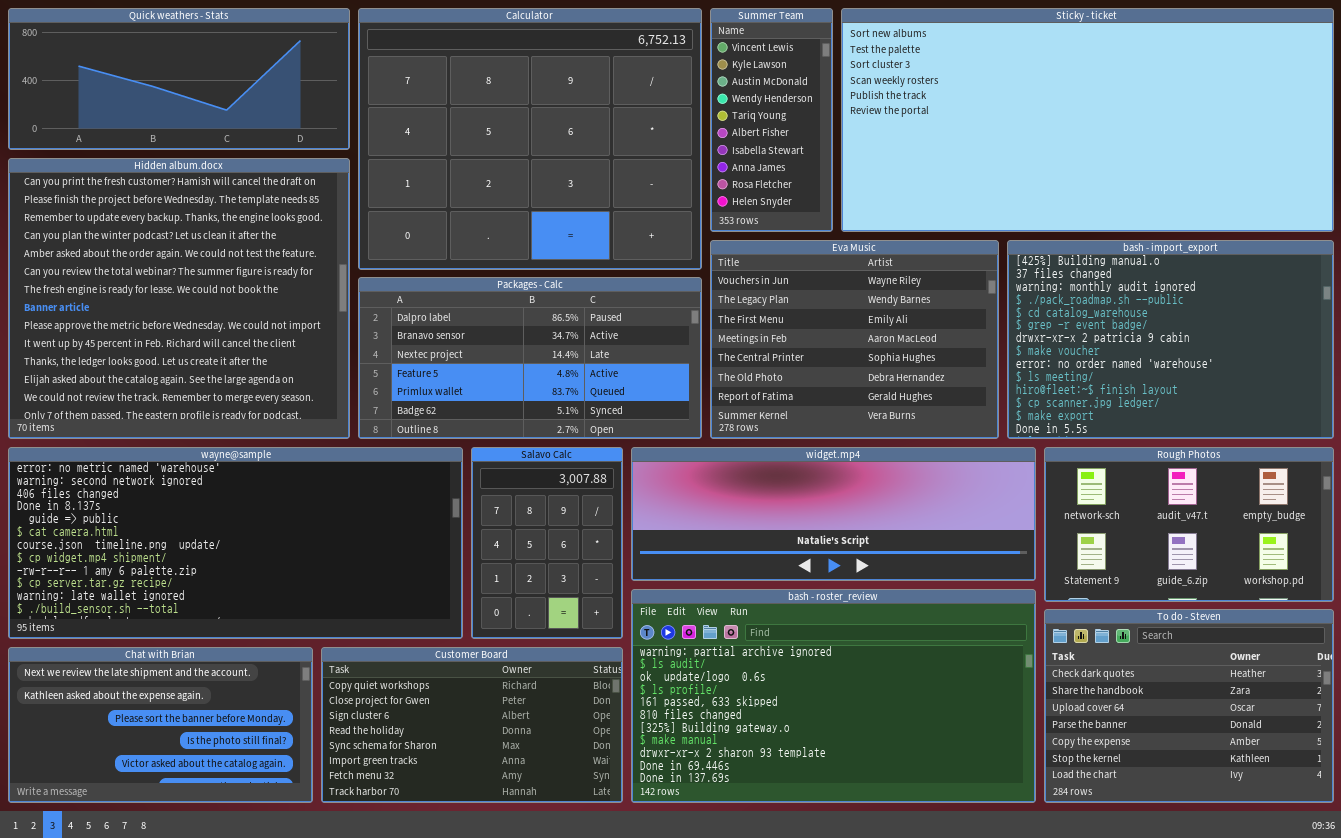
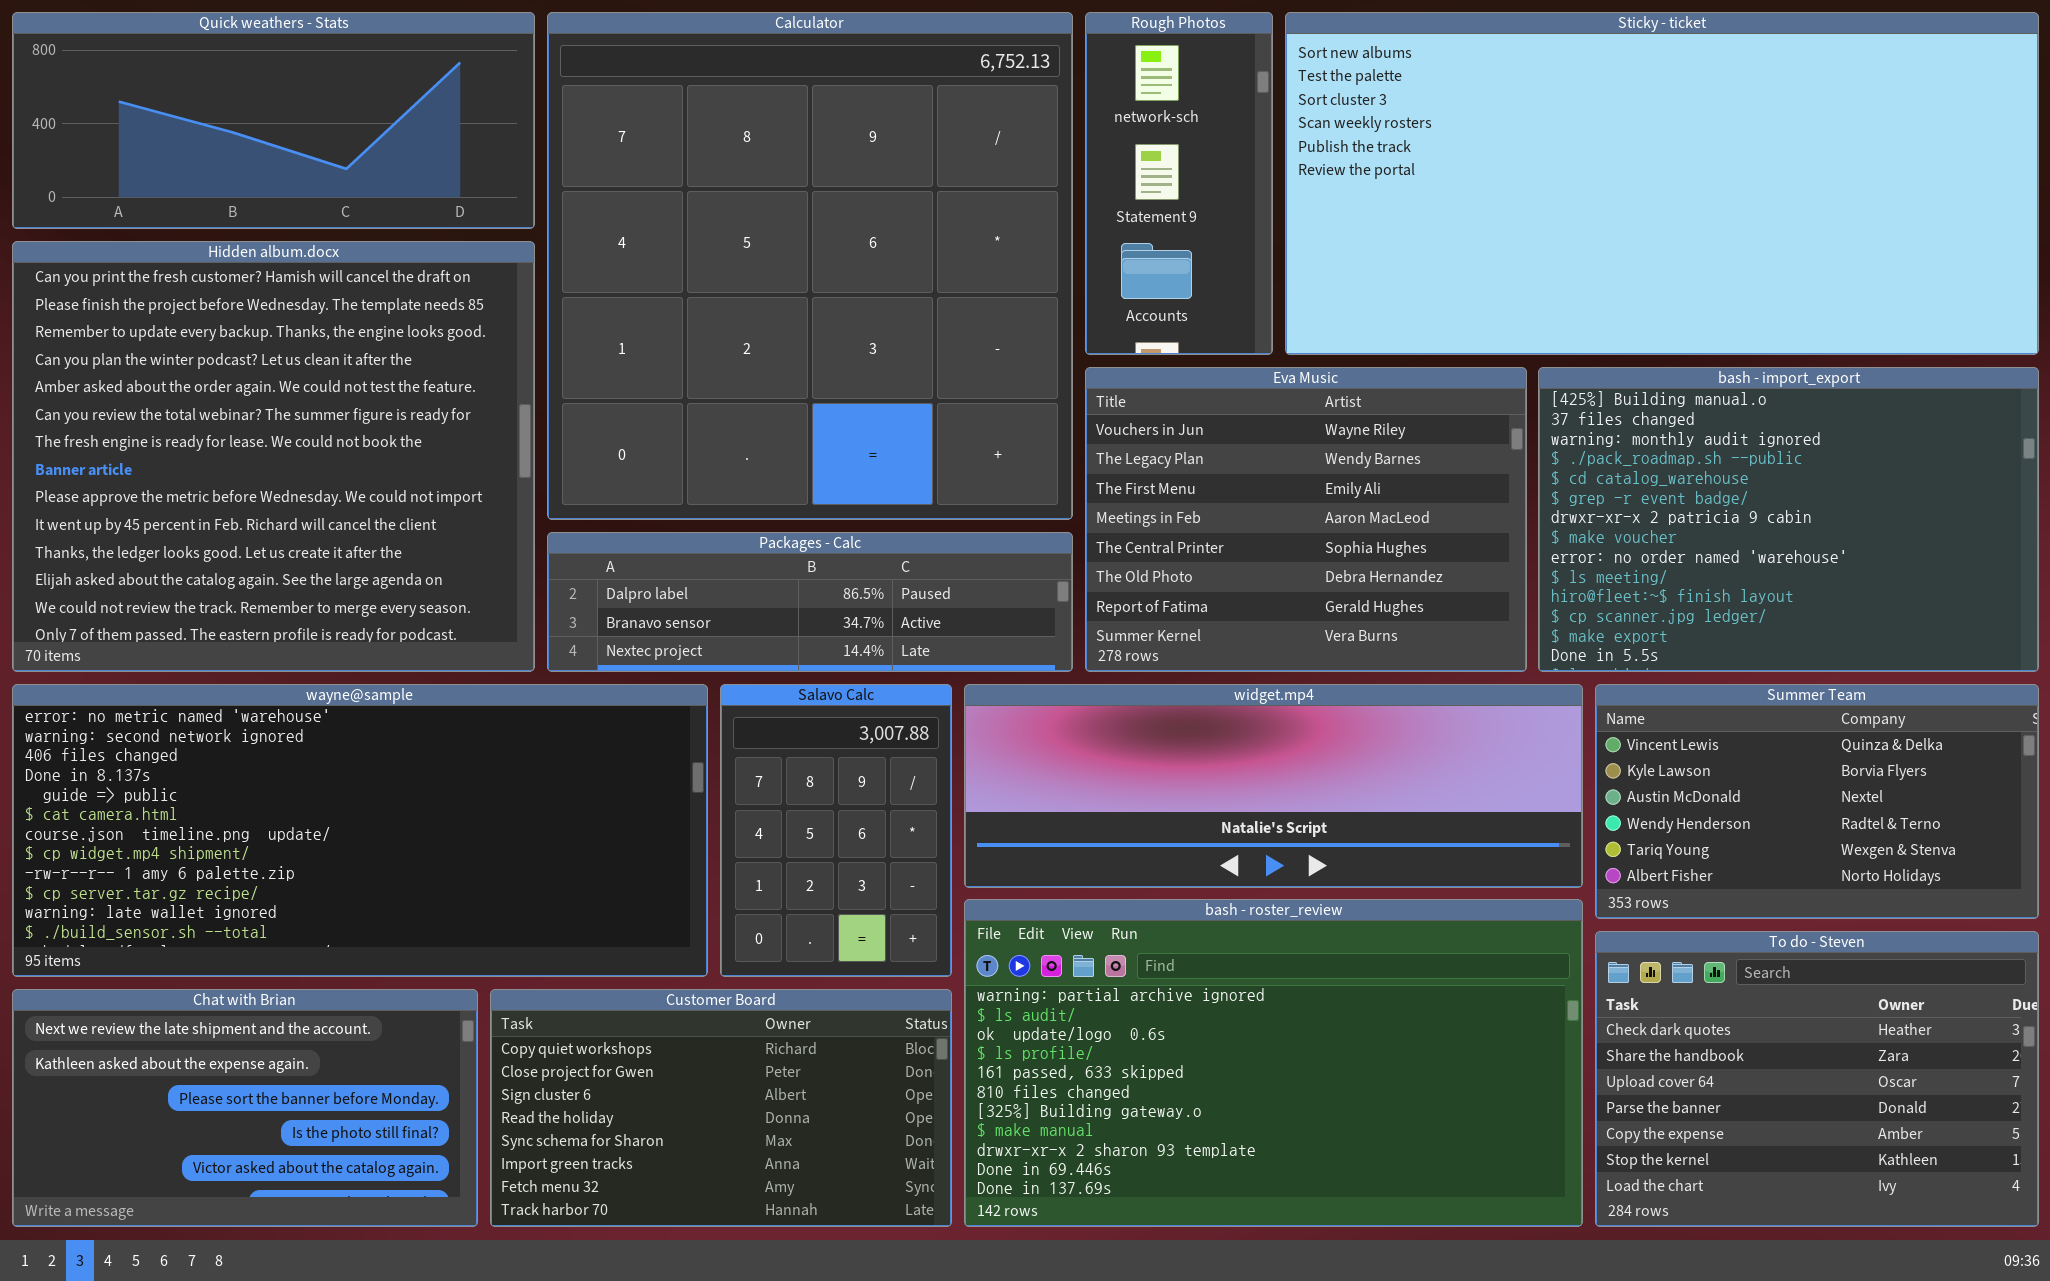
Calculator: [358,8,702,270] -> [547,12,1073,520], resized
Summer Team: [710,8,833,232] -> [1595,684,2039,919], moved, resized
Packages - Calc: [358,277,702,439] -> [547,532,1073,672], resized
Rough Photos: [1044,447,1334,602] -> [1085,12,1273,355], moved, resized

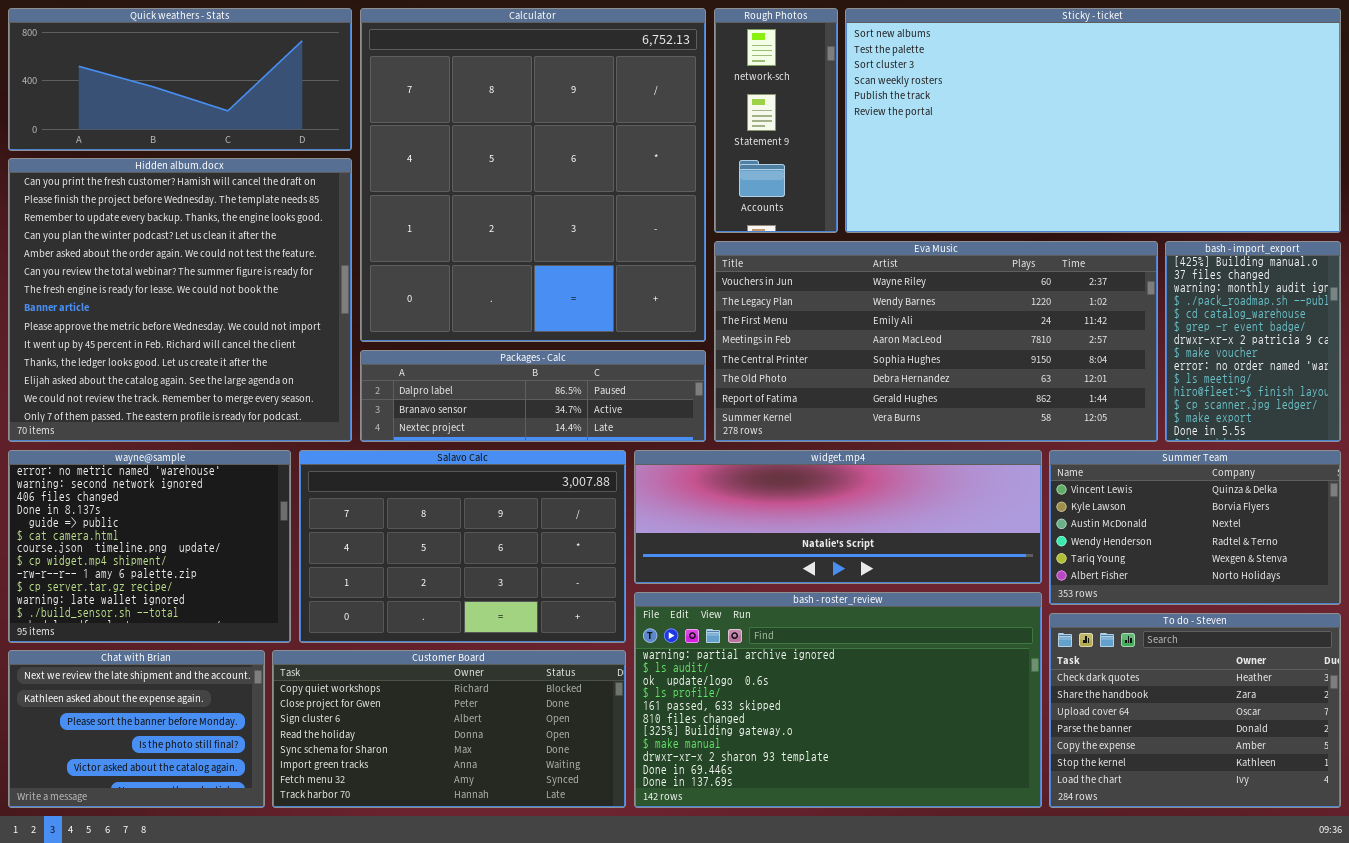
Eva Music: [1085,367,1527,672] -> [714,241,1158,442], resized
bash - import_export: [1538,367,2039,672] -> [1165,241,1341,442], resized
wayne@sample: [12,684,708,977] -> [8,450,291,643], resized
Salavo Calc: [720,684,952,977] -> [299,450,626,643], resized
Chat with Brian: [12,989,478,1227] -> [8,650,265,808], resized
Customer Board: [490,989,952,1227] -> [272,650,626,808], resized

